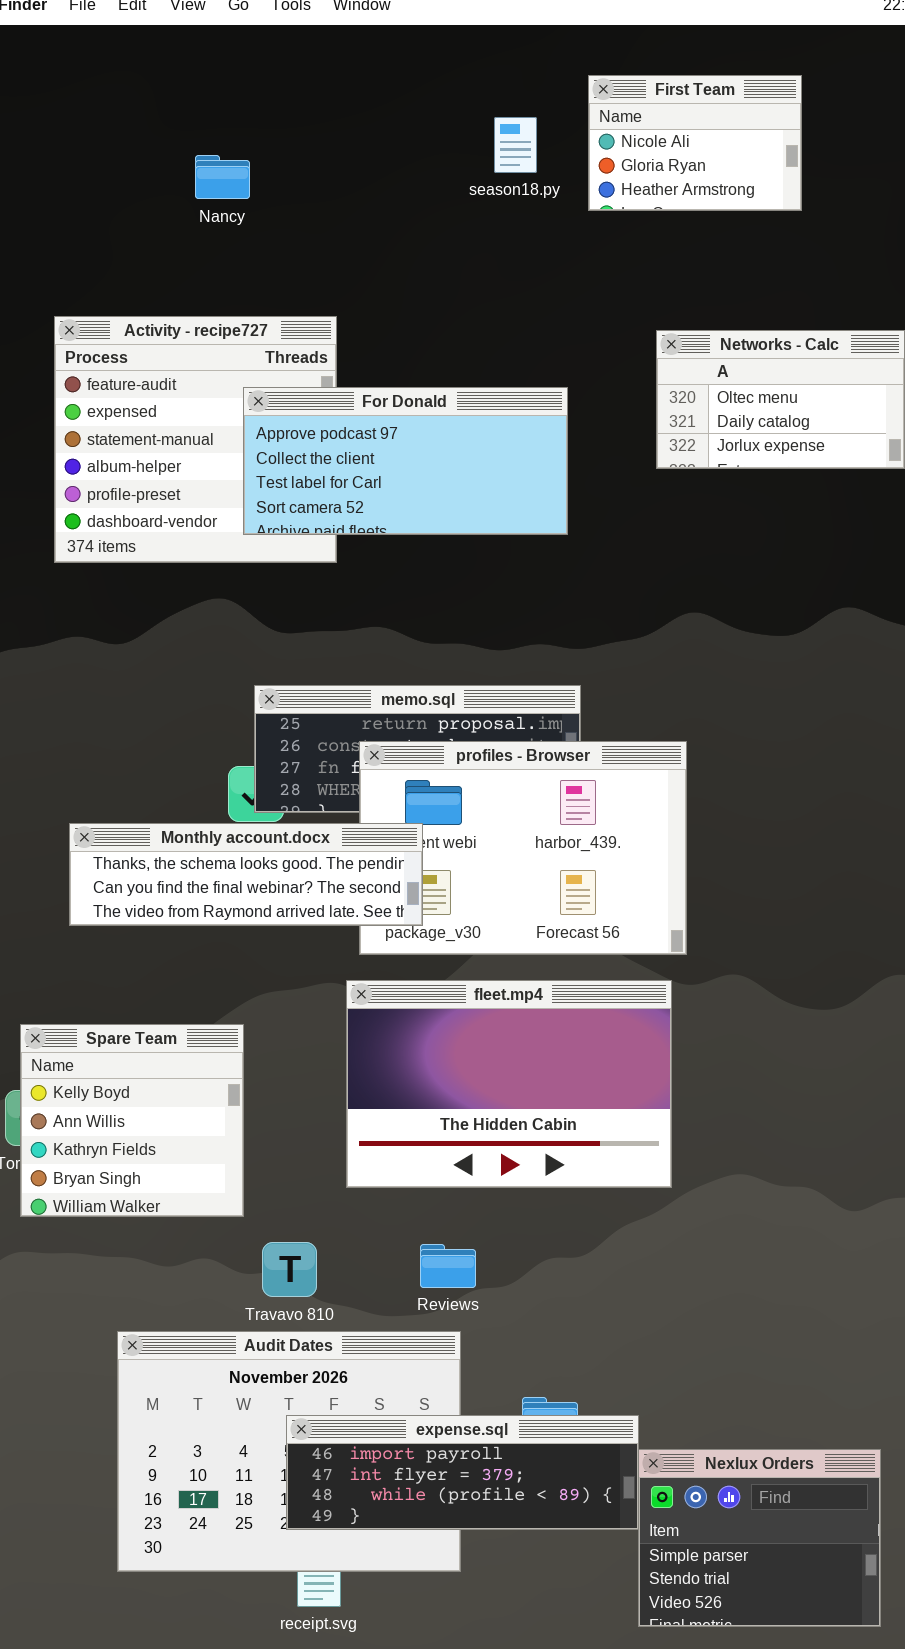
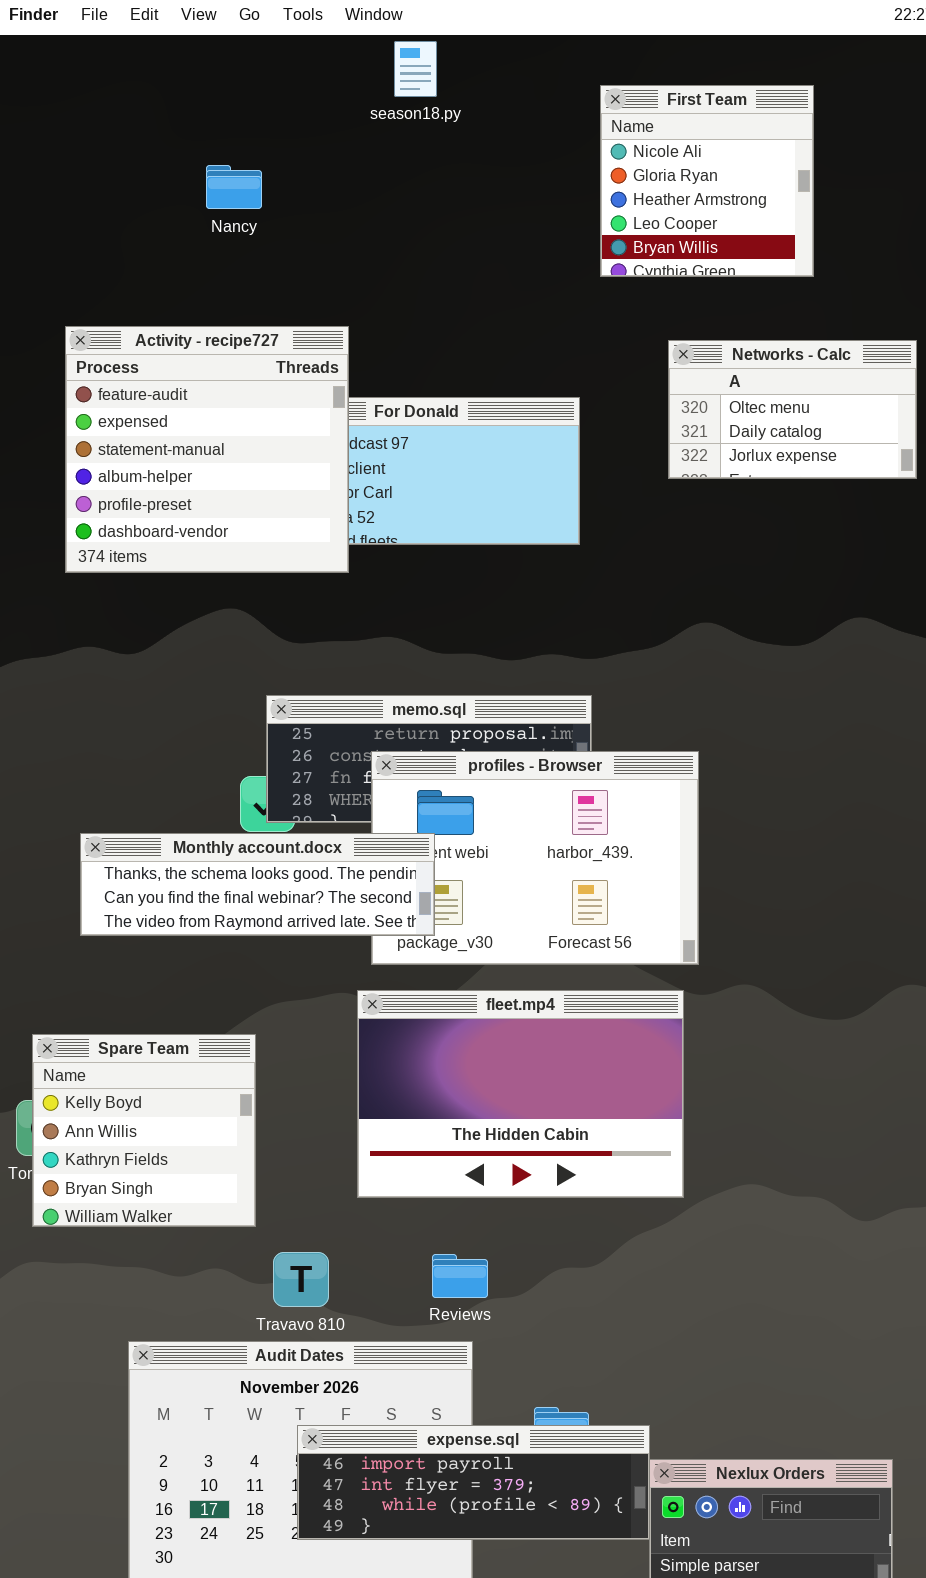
First Team: [588,75,802,211] -> [600,85,814,277], resized
season18.py: [494,117,537,173] -> [394,41,437,97], moved
Activity - recipe727: [54,316,337,563] -> [65,326,349,573], raised

